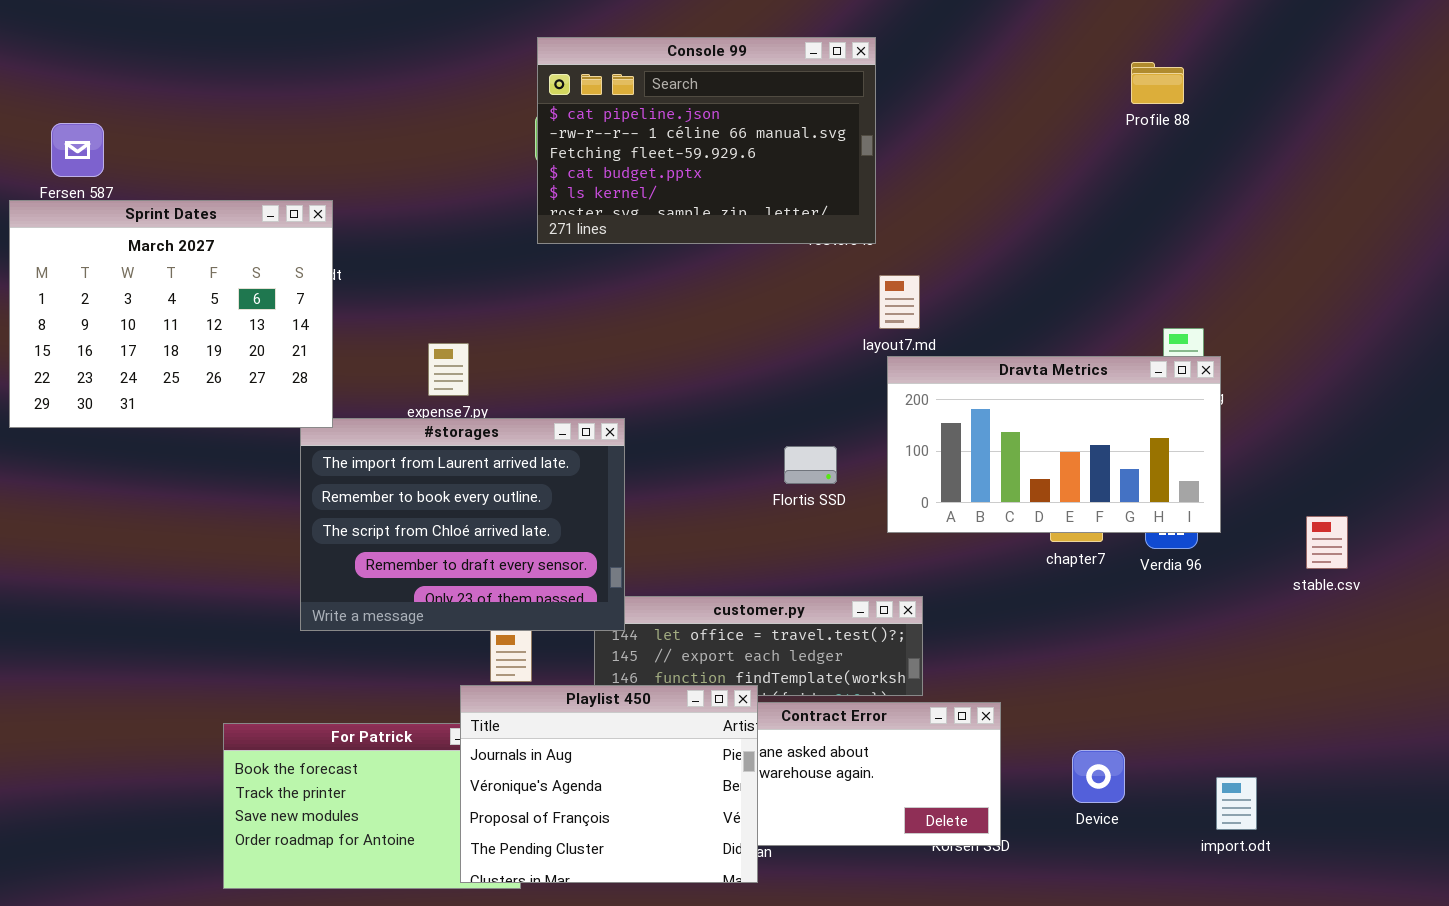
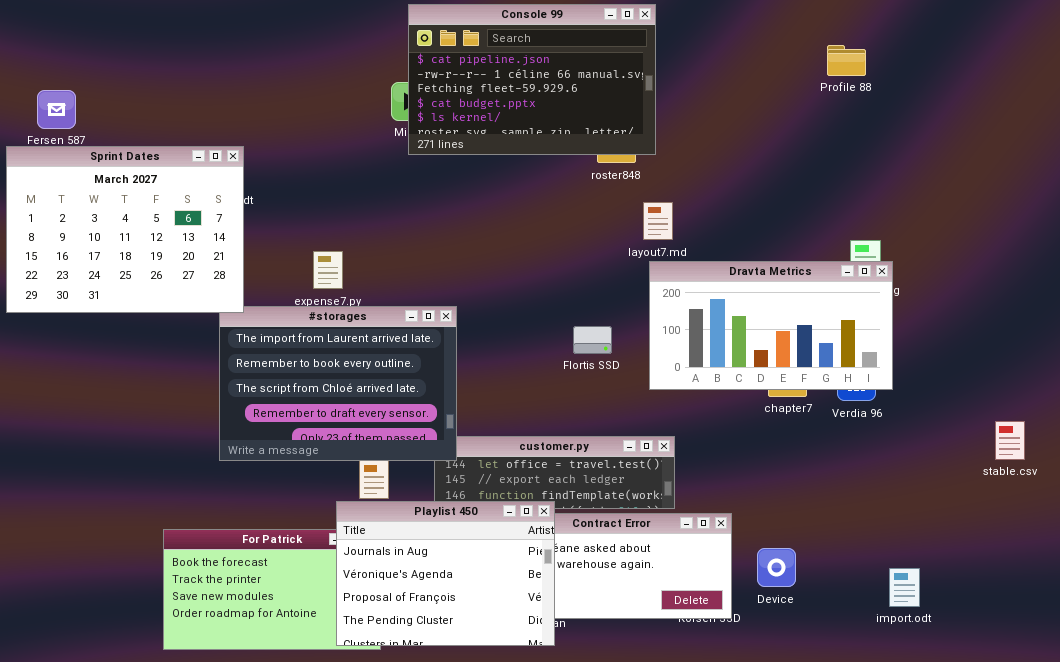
Console 99: [537,37,876,244] -> [408,4,656,155], moved
stable.csv: [1306,516,1348,569] -> [995,421,1025,460], moved
Device: [1072,750,1125,803] -> [757,548,796,587], moved

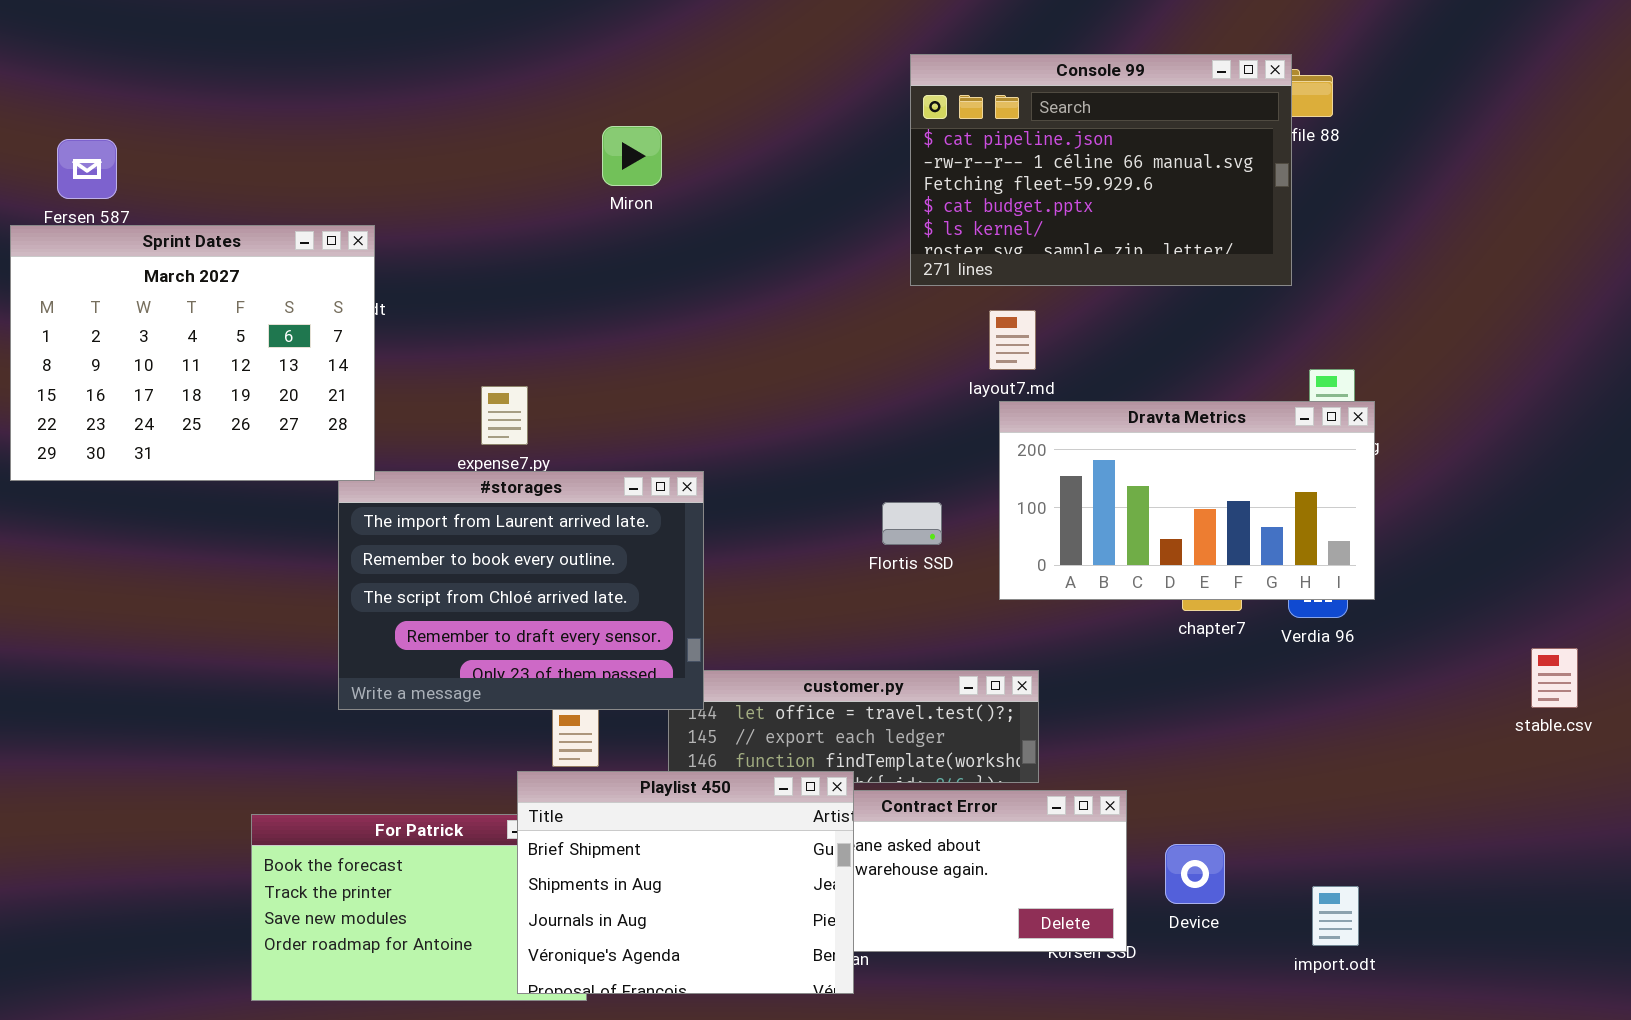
Console 99: [408,4,656,155] -> [910,54,1292,286], moved
Playlist 450: [336,501,555,646] -> [517,771,854,994], scrolled up 2 rows
import.odt: [889,568,920,607] -> [1312,886,1359,946], moved

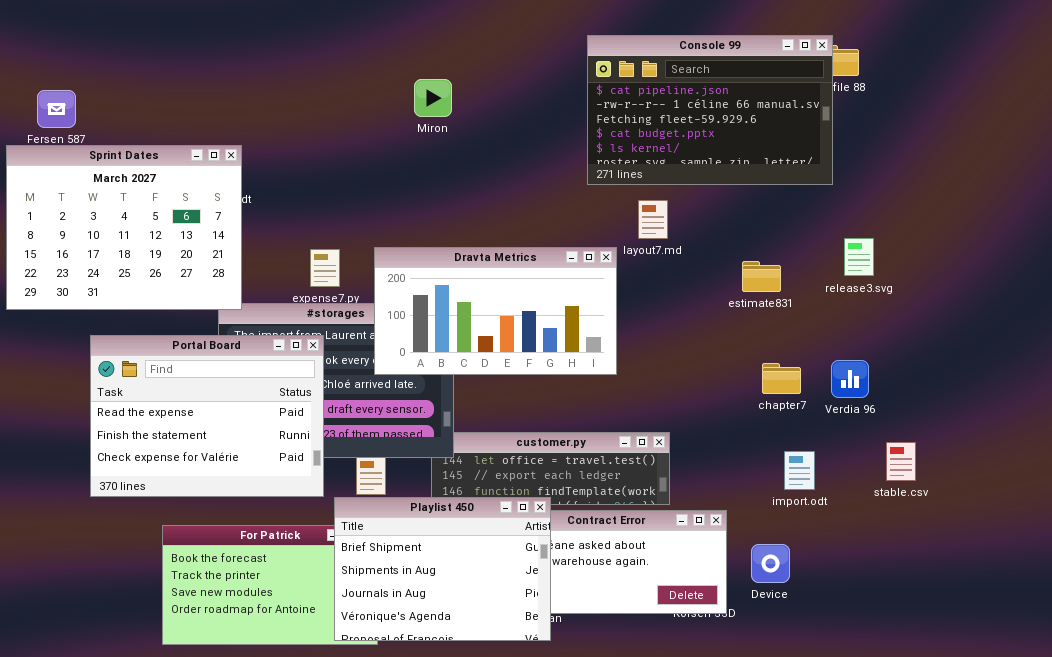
Miron: [602,126,662,186] -> [414,79,452,117], moved
Dravta Metrics: [999,401,1375,600] -> [374,247,617,375], moved
Portal Board: none -> [90,335,324,497], opened
stable.csv: [1531,648,1578,708] -> [886,442,916,481], moved
import.odt: [1312,886,1359,946] -> [784,451,815,490], moved

